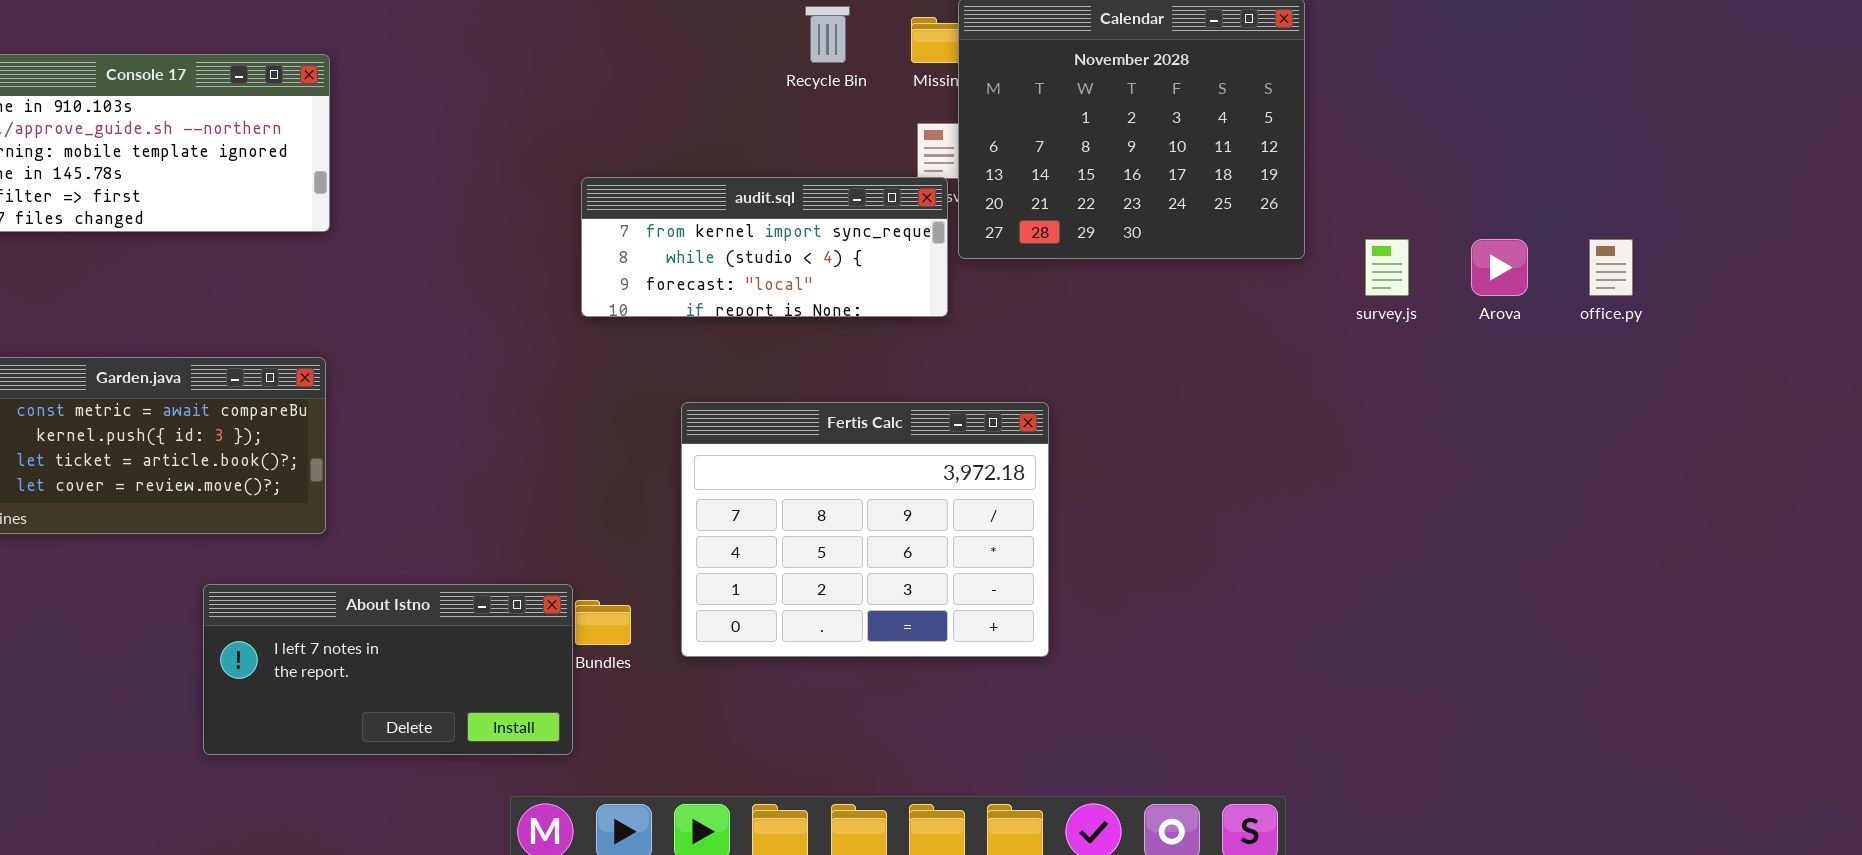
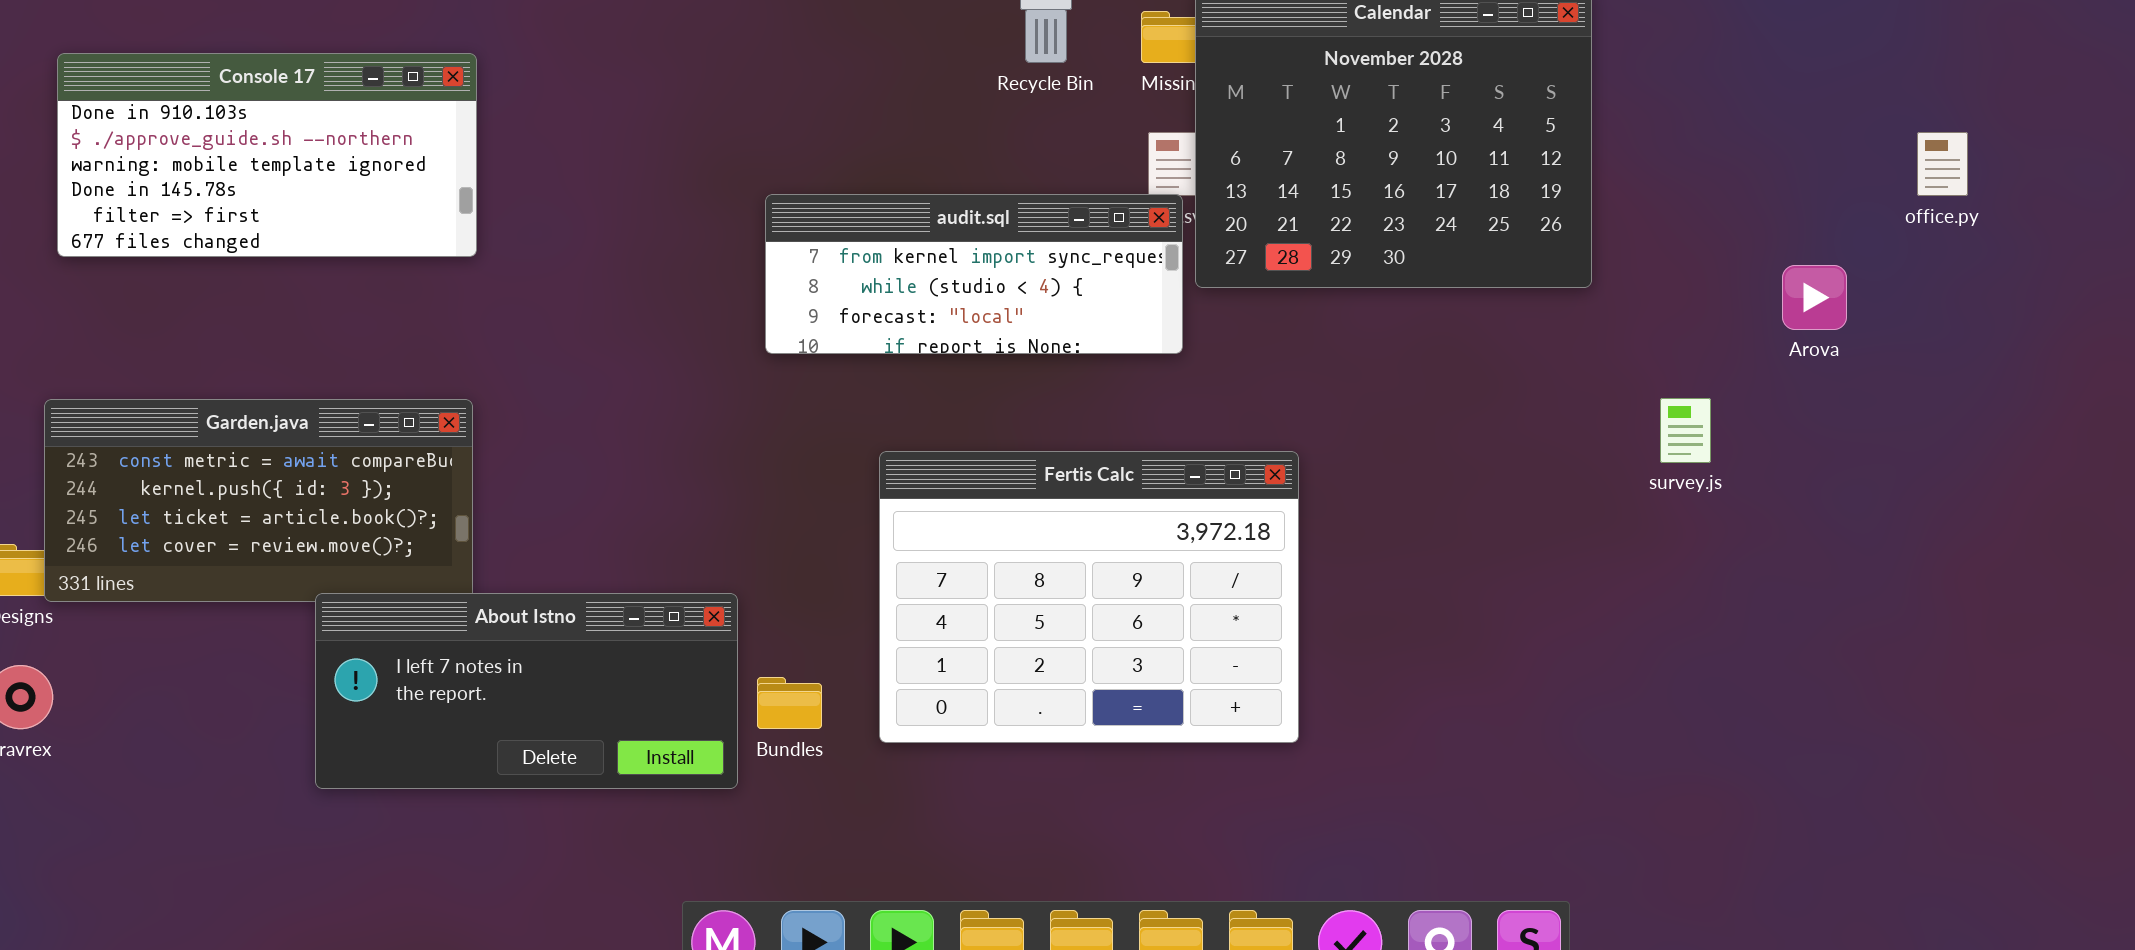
survey.js: [1365,239,1409,296] -> [1660,398,1711,463], moved
office.py: [1589,239,1633,296] -> [1917,132,1968,196], moved
About Istno: [203,584,573,755] -> [315,593,738,789], moved

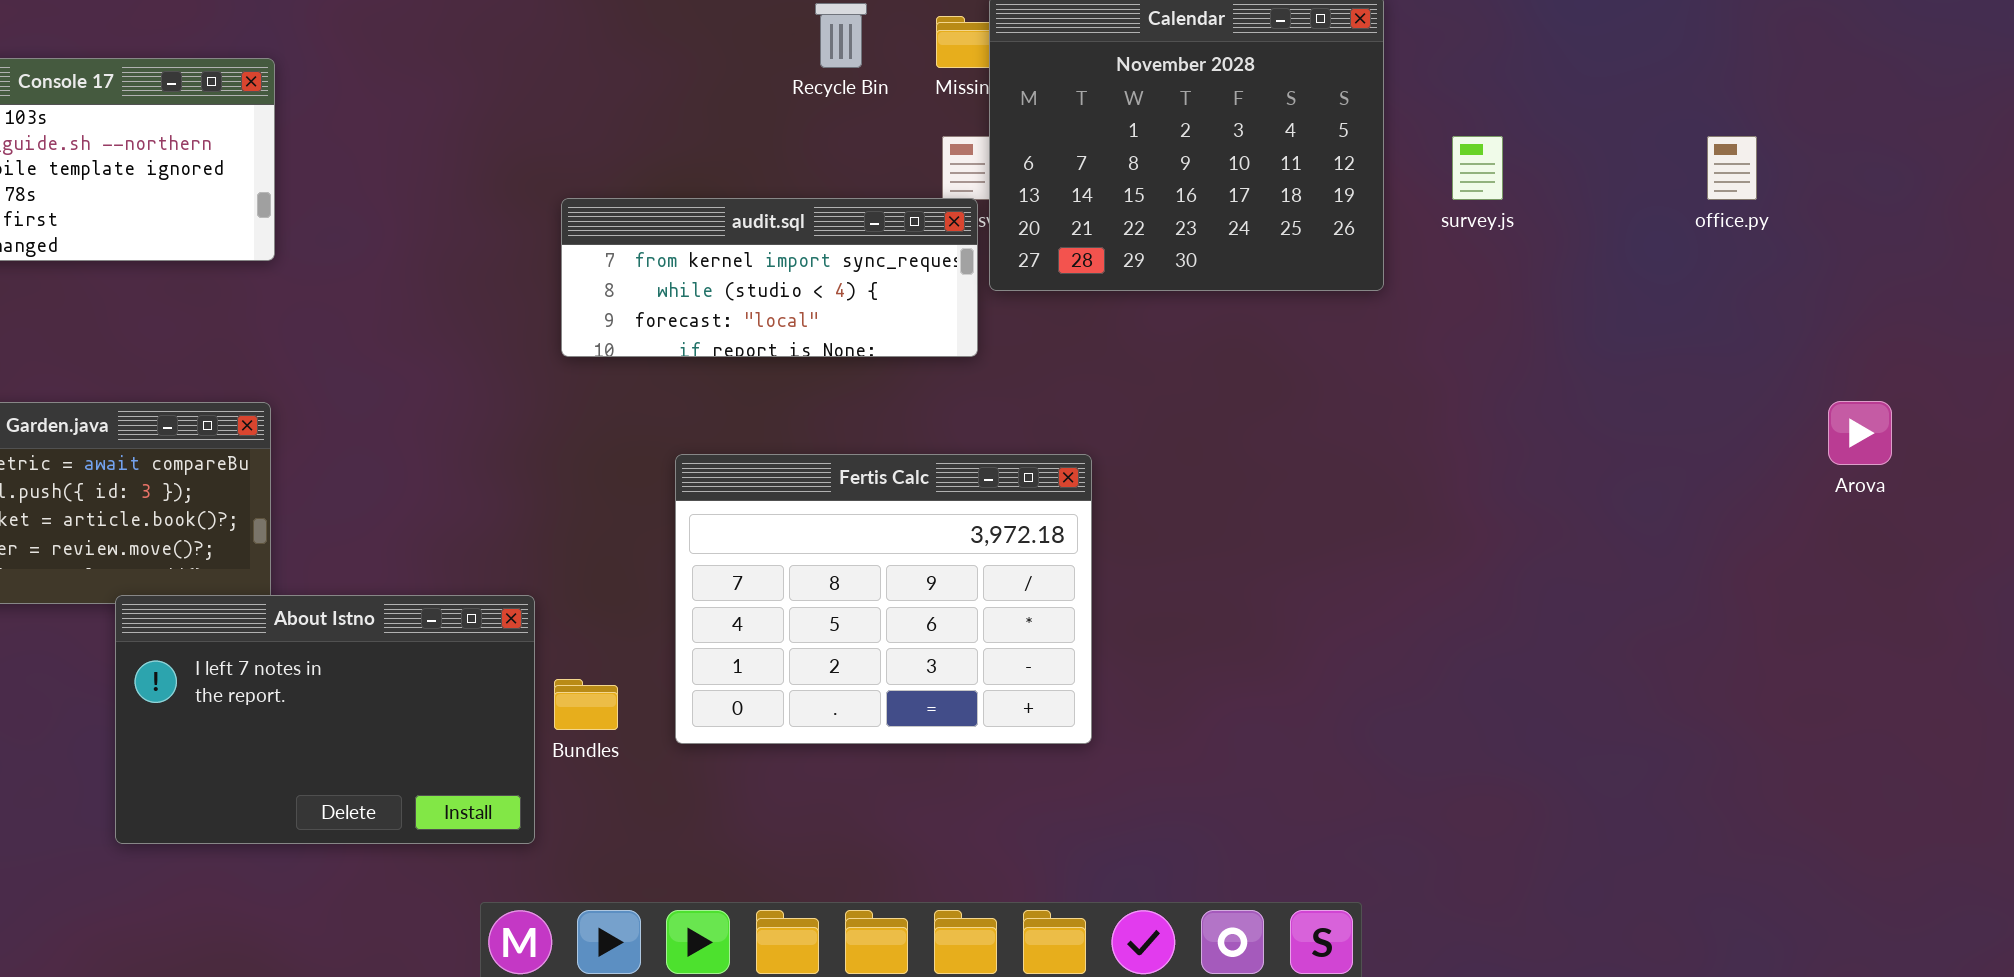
Arova: [1782,265,1847,330] -> [1828,401,1892,465], moved
survey.js: [1660,398,1711,463] -> [1452,136,1503,200], moved
About Istno: [315,593,738,789] -> [115,595,535,844], resized

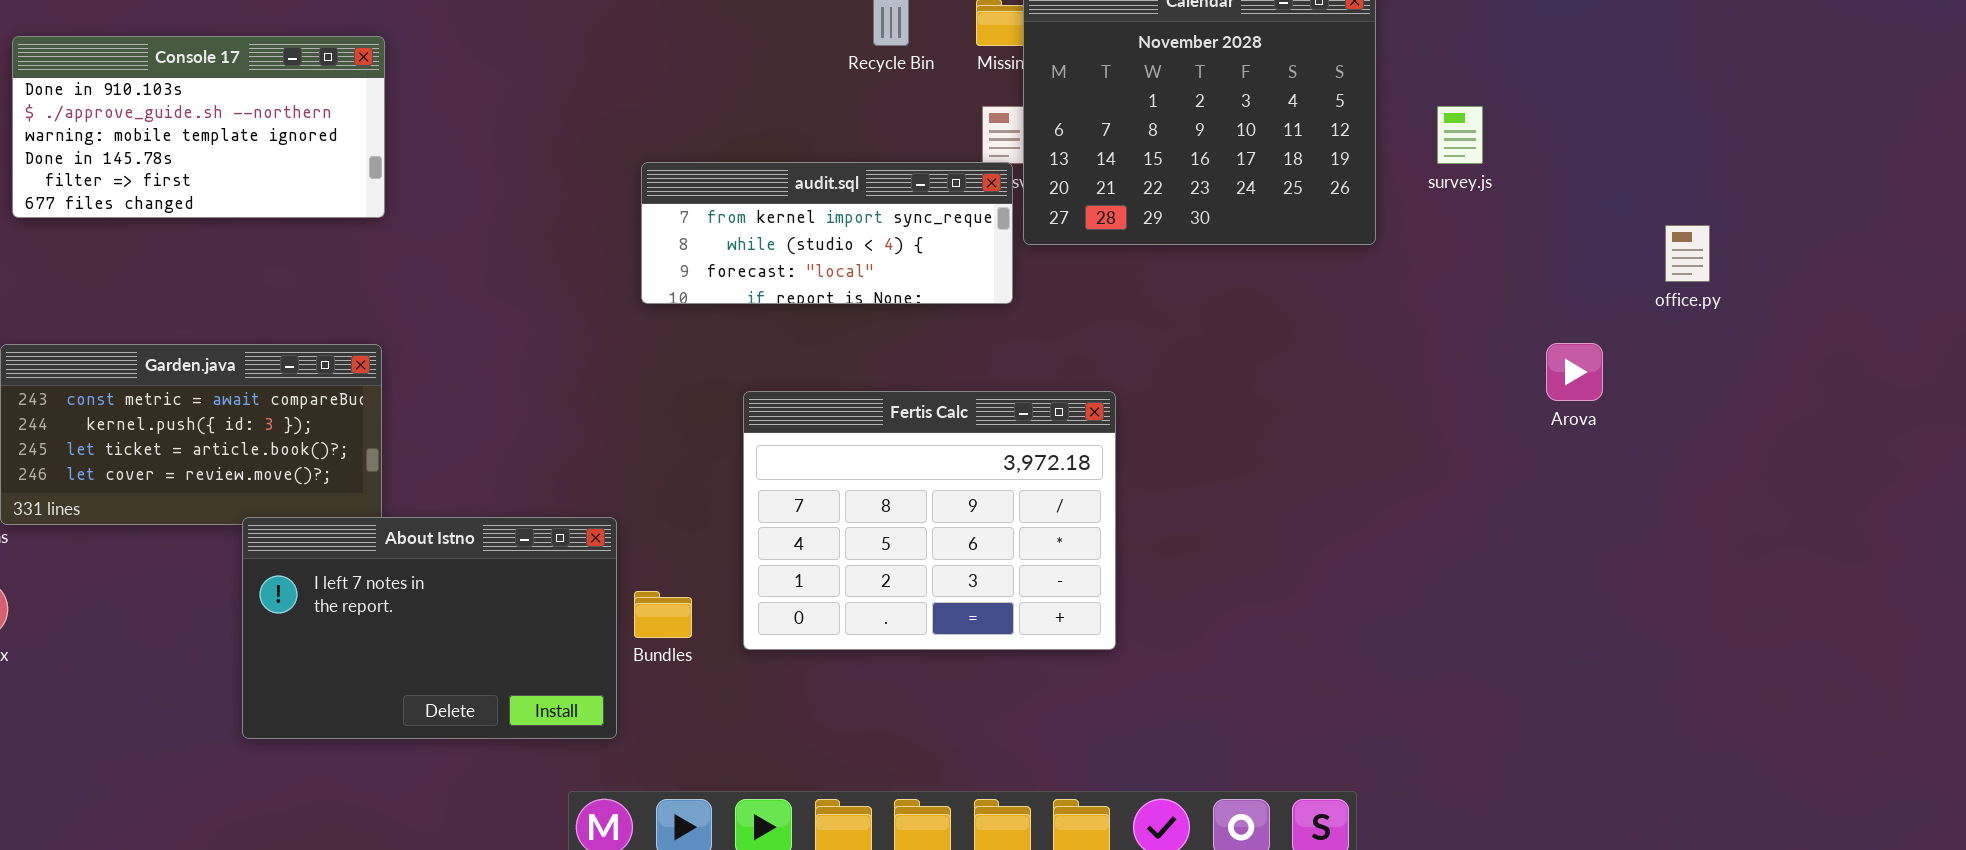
office.py: [1707,136,1757,200] -> [1665,225,1710,282], moved
Arova: [1828,401,1892,465] -> [1546,343,1603,401], moved

